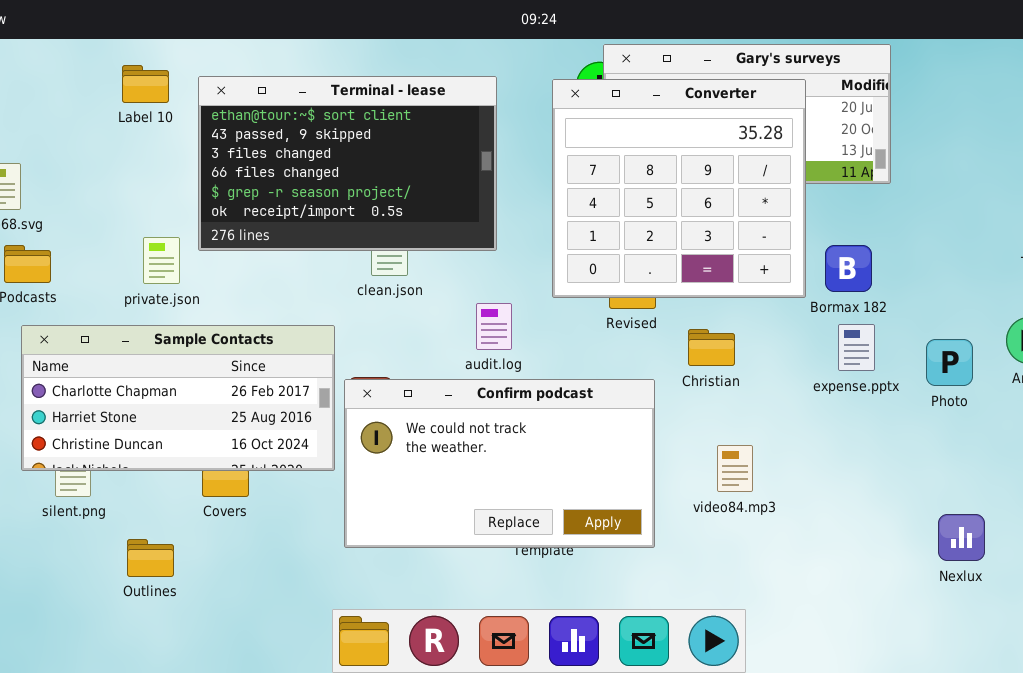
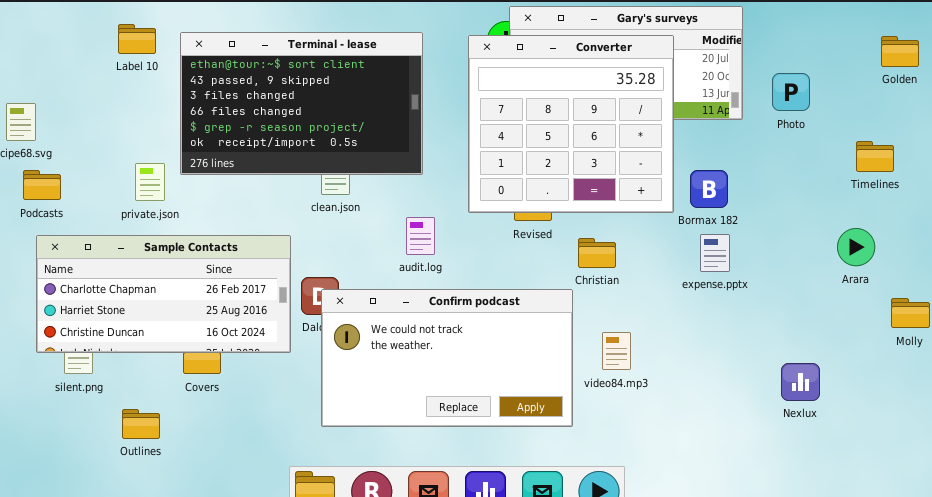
Photo: [926,339,973,386] -> [772,73,810,111], moved
Confirm podcast: [344,379,655,548] -> [321,289,573,427], moved
Nexlux: [938,514,985,561] -> [781,363,820,401], moved

